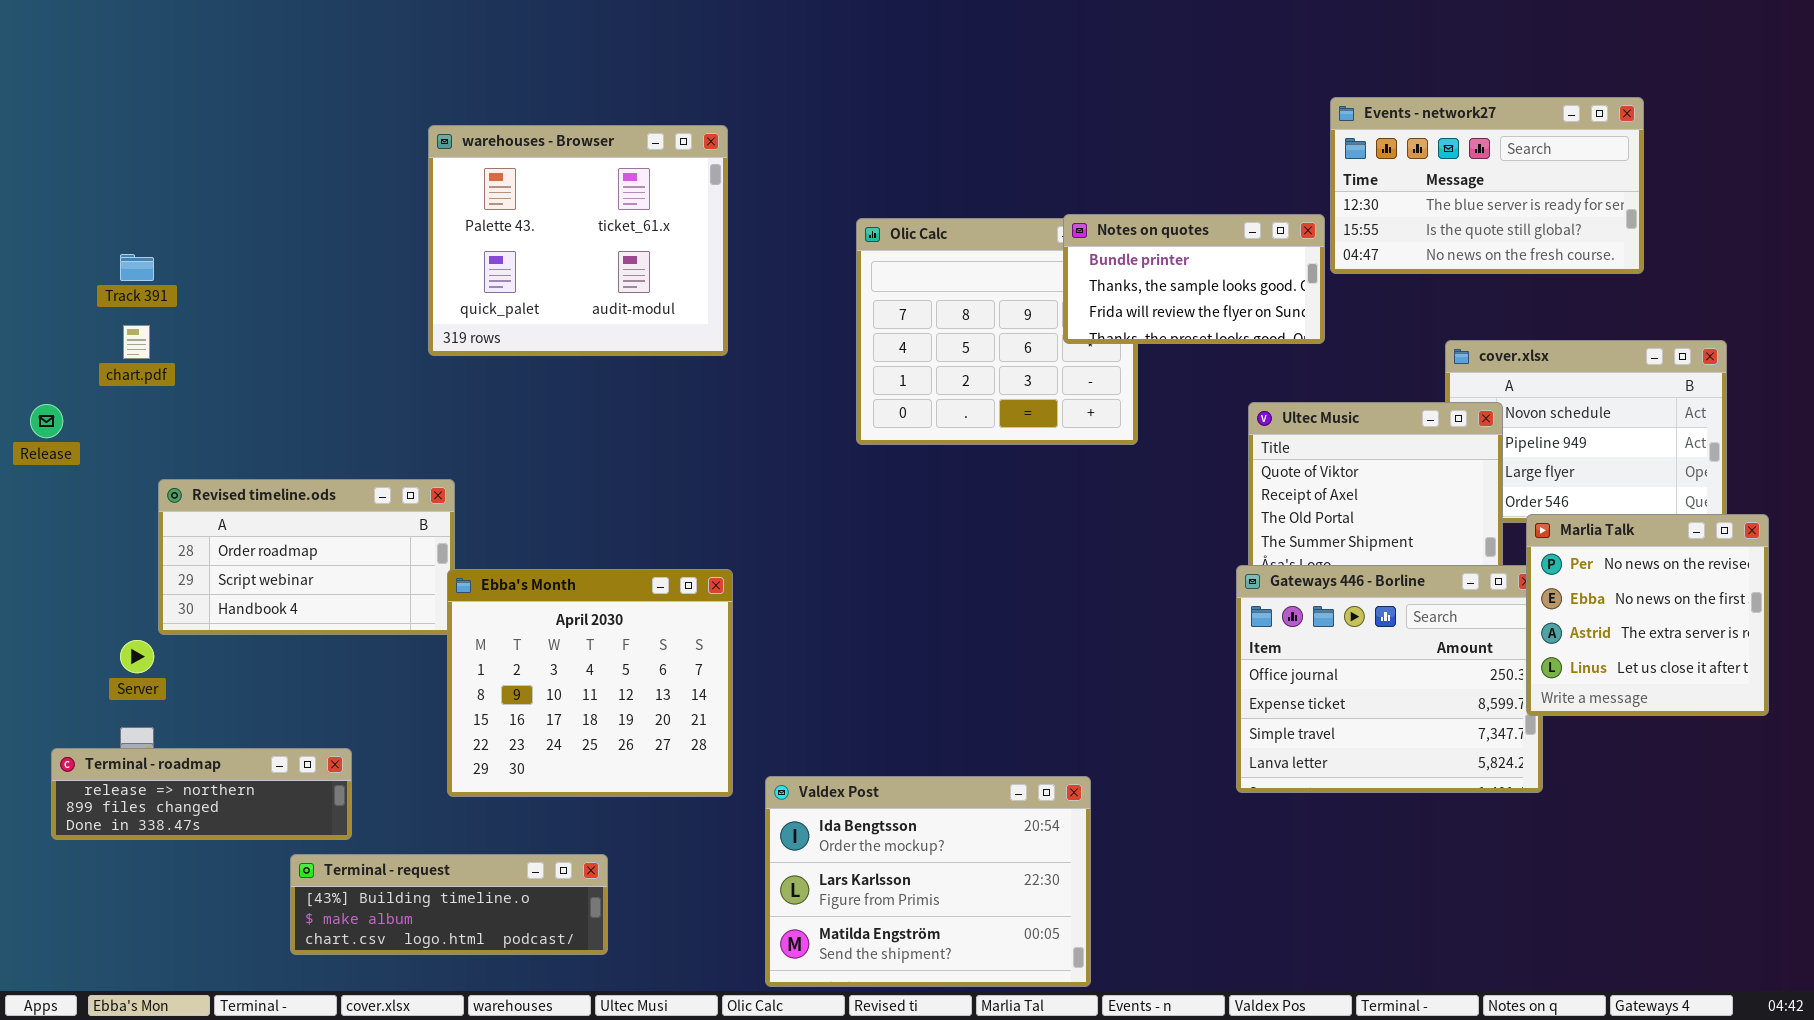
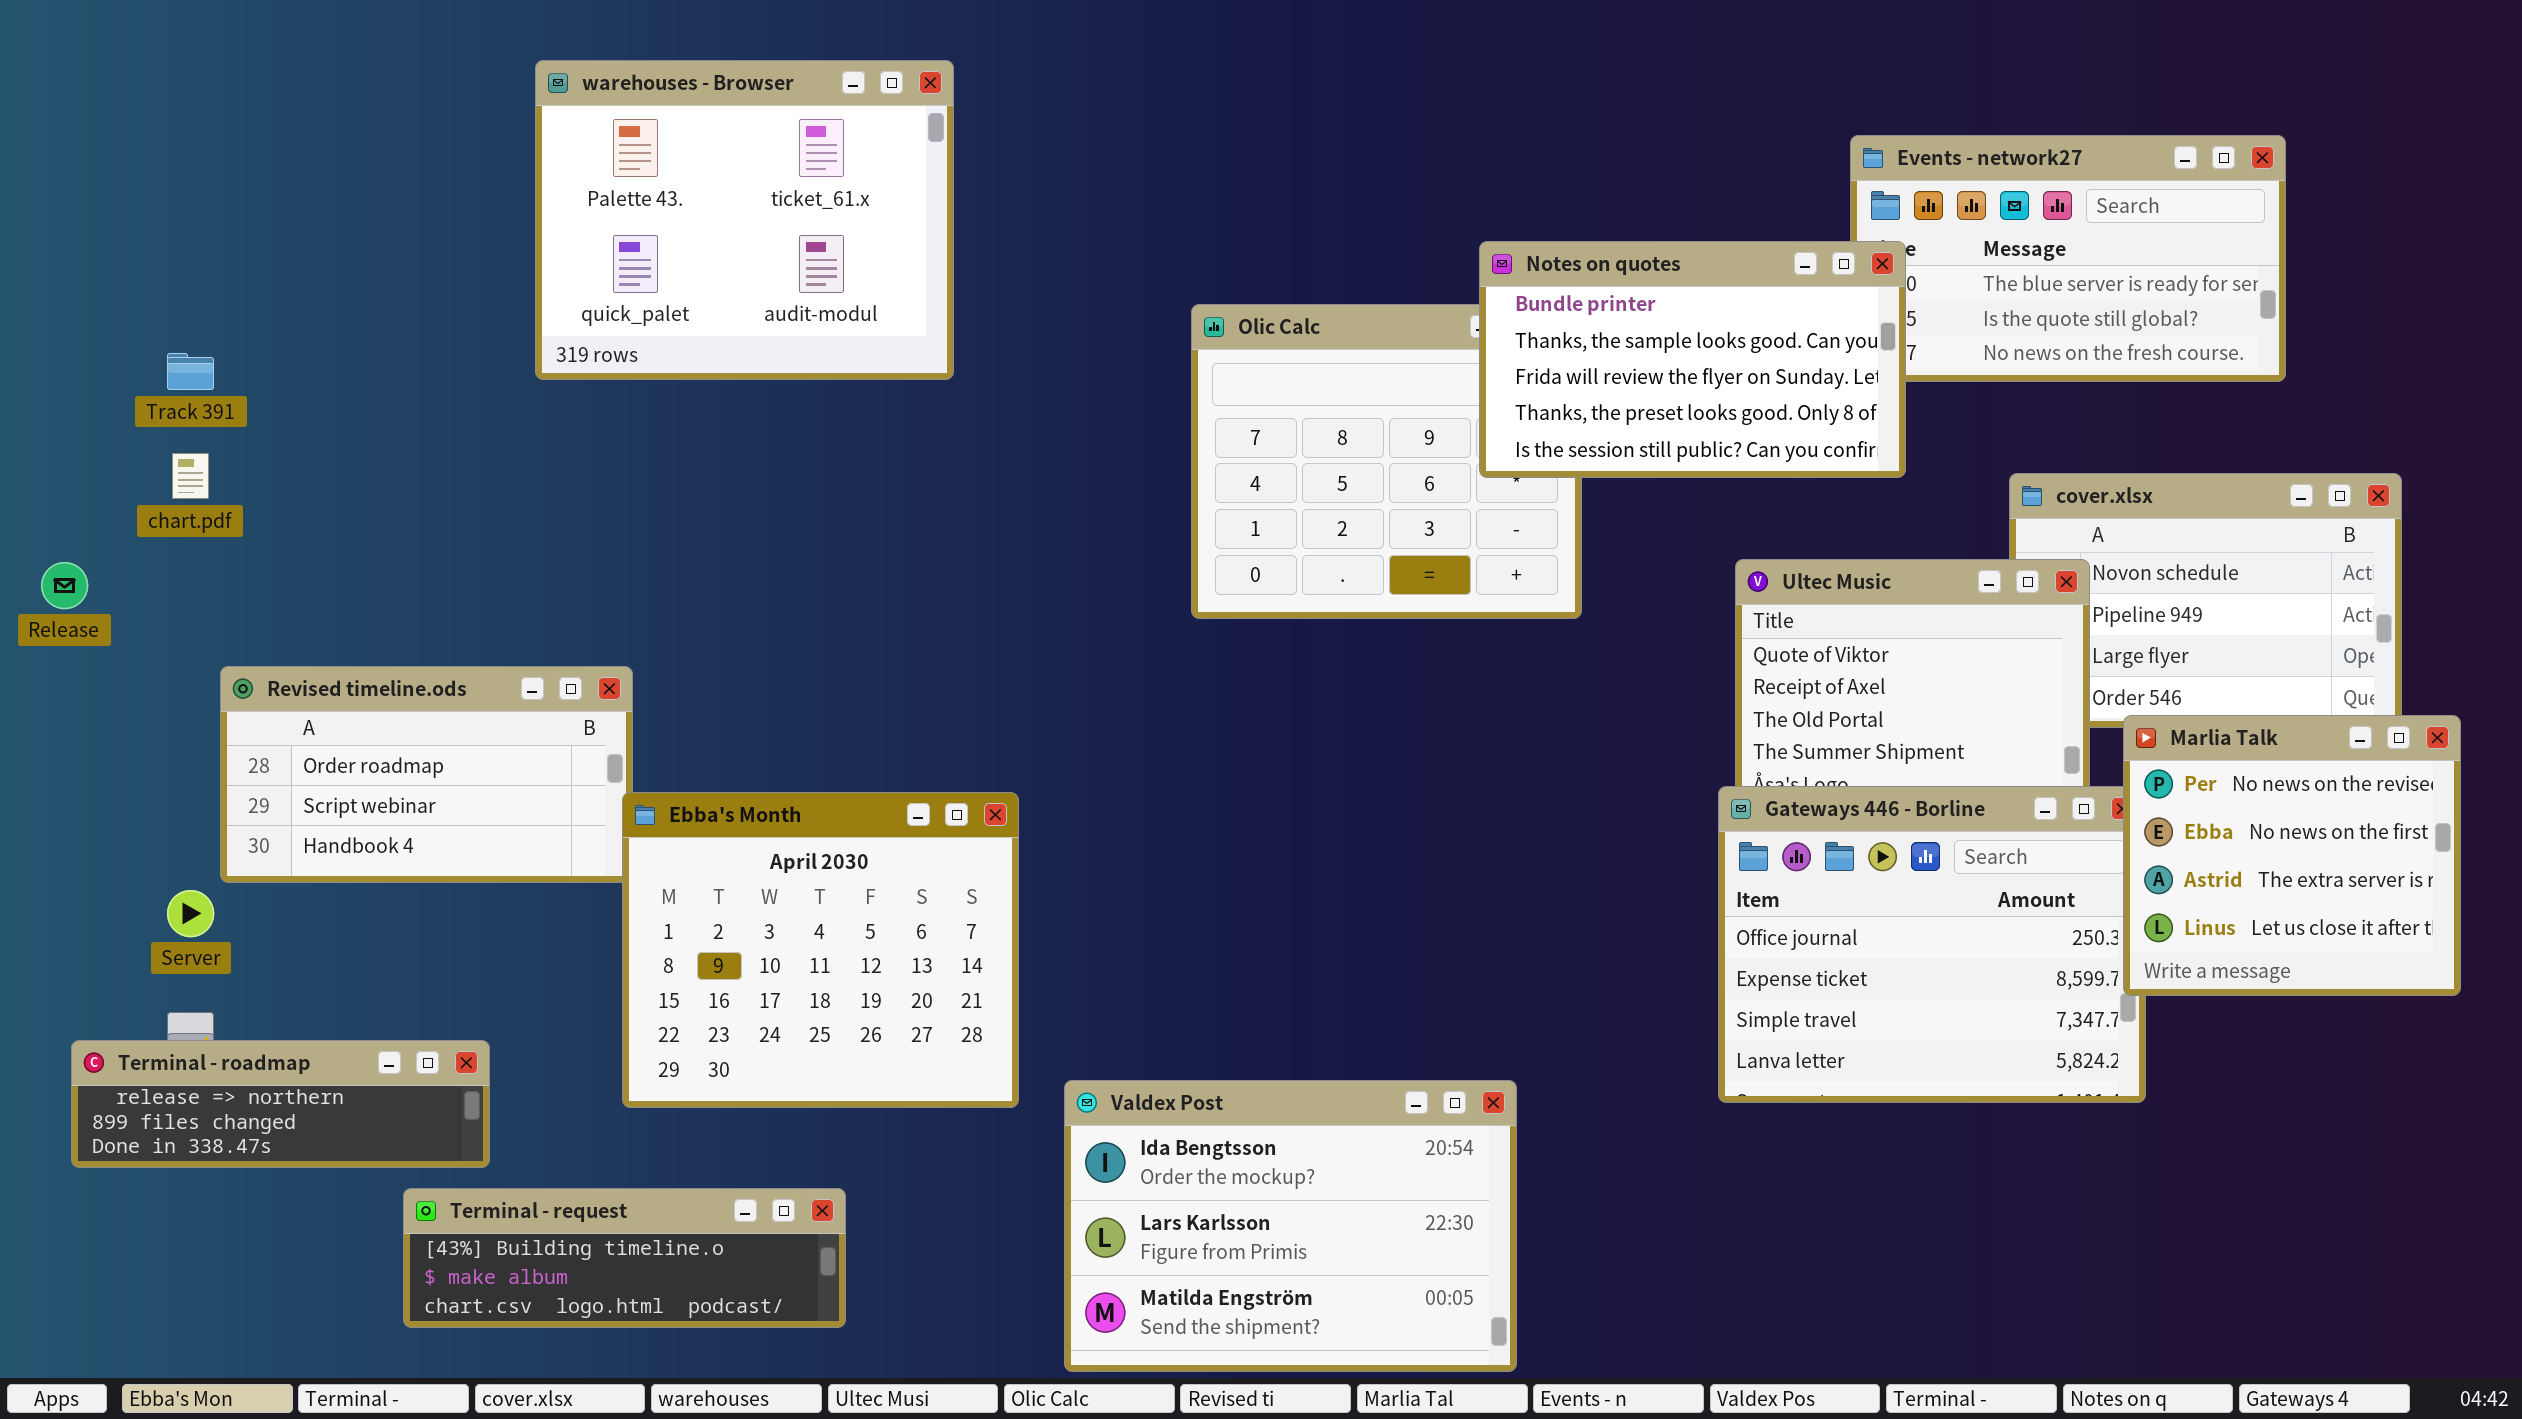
warehouses - Browser: [428,125,728,356] -> [535,60,954,380], moved
Notes on quotes: [1063,214,1325,344] -> [1479,241,1906,478], resized

